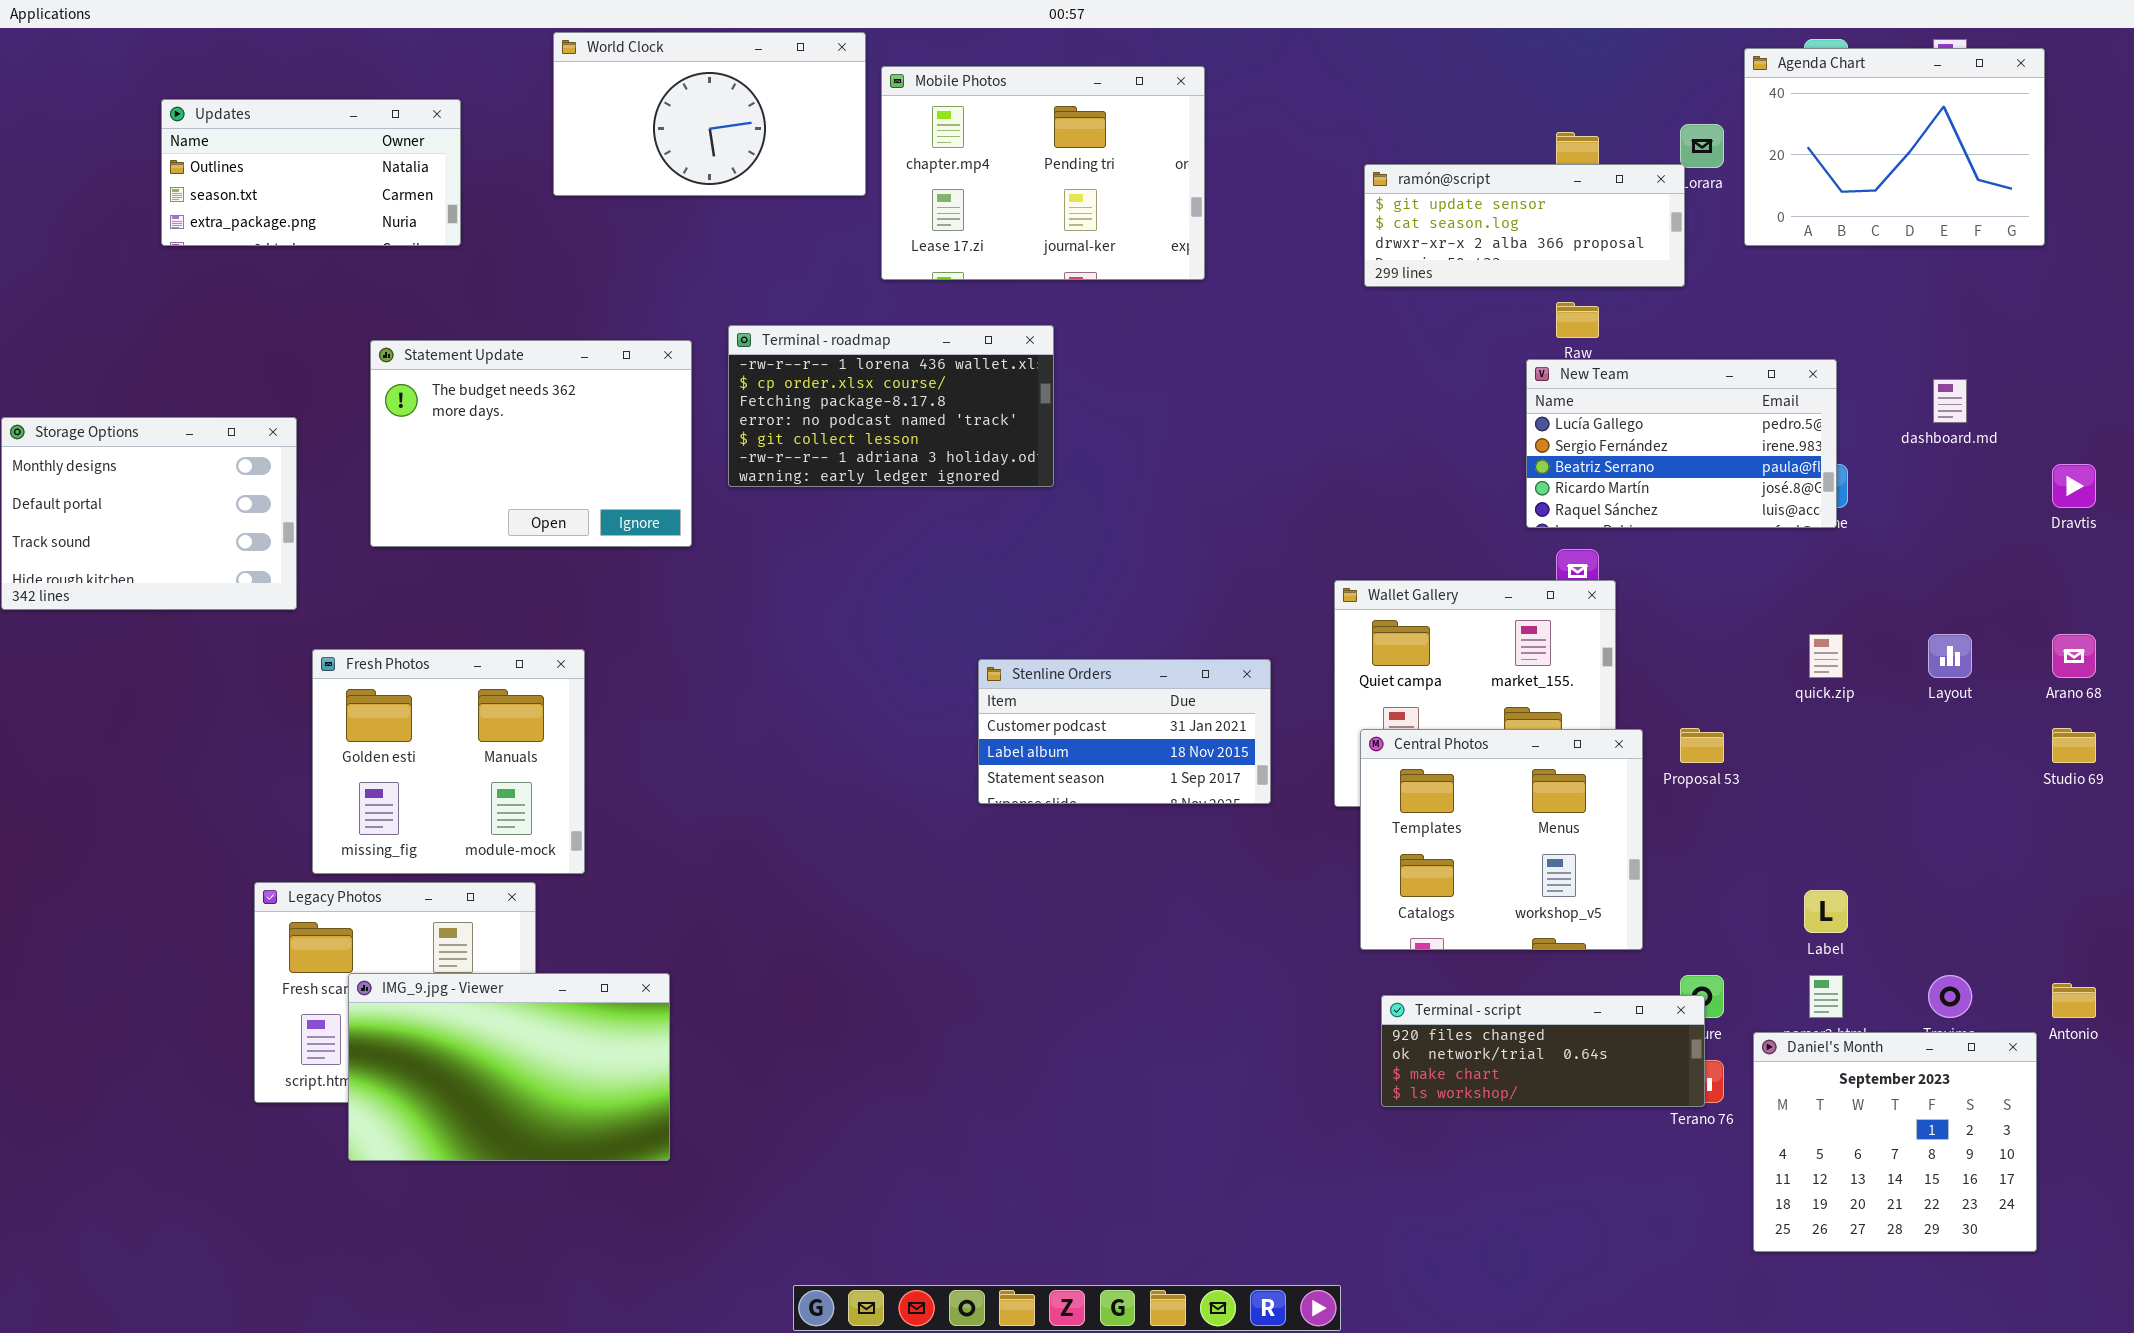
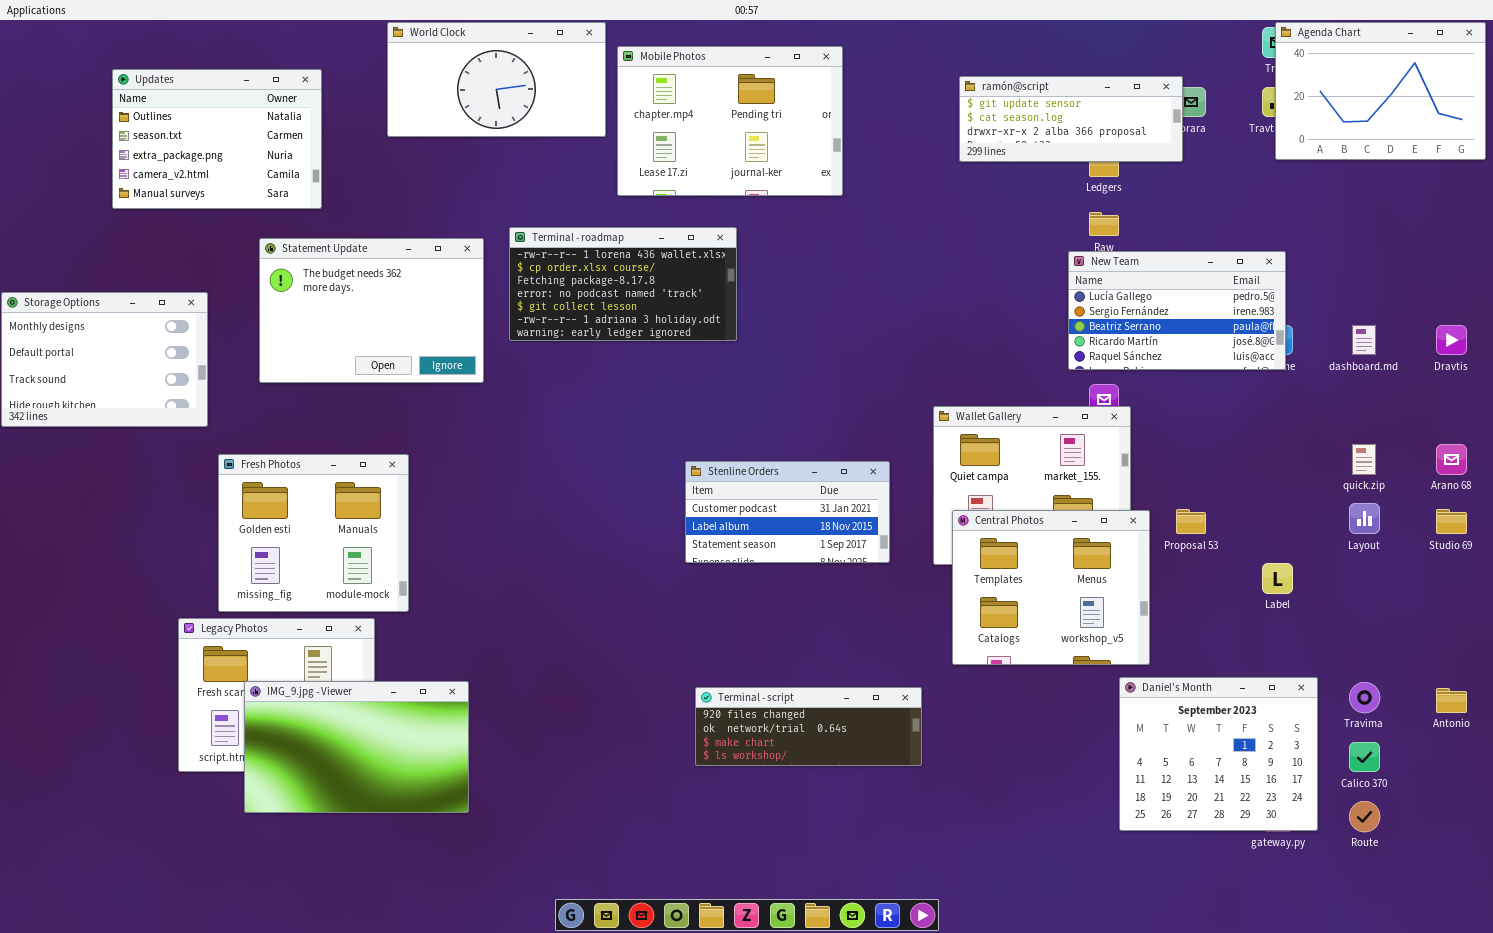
Agenda Chart: [1744,48,2045,246] -> [1275,22,1486,160], moved
Updates: [161,99,461,246] -> [112,69,322,209], resized
ramón@script: [1364,164,1685,287] -> [959,76,1183,162], moved
dashboard.md: [1933,379,1967,423] -> [1352,325,1376,355], moved
quick.zip: [1809,634,1843,678] -> [1352,444,1376,475], moved
Layout: [1928,634,1972,678] -> [1349,503,1380,534], moved
Label: [1804,890,1848,933] -> [1262,563,1293,594], moved
Terminal - script: [1381,995,1705,1107] -> [695,687,922,766], moved
Daniel's Month: [1753,1032,2037,1252] -> [1119,677,1318,831], moved

